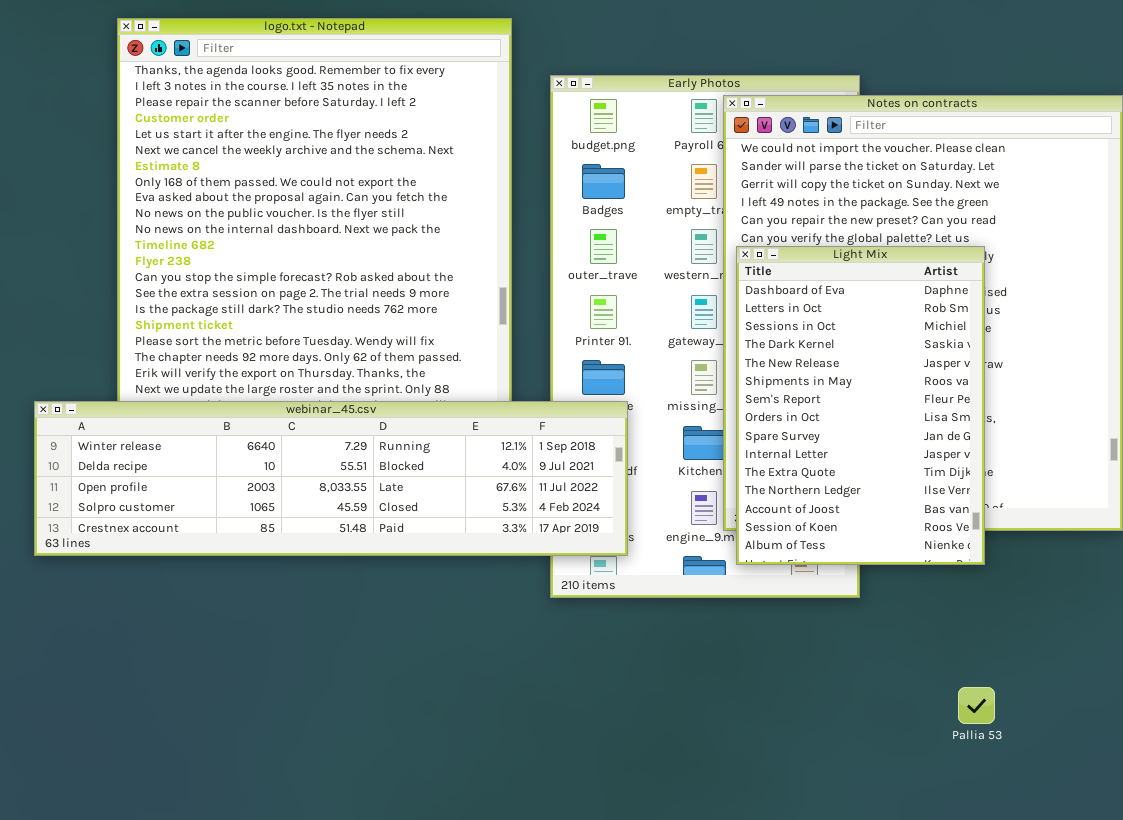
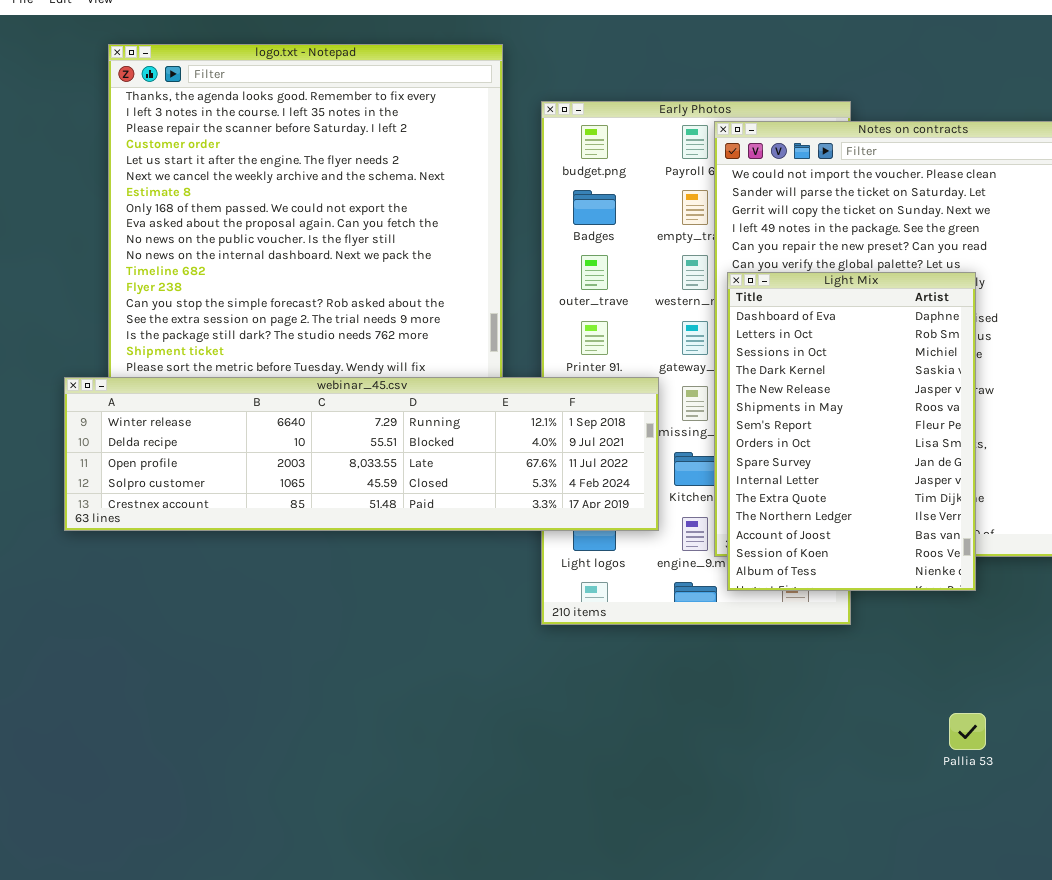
webinar_45.csv: [34,401,628,556] -> [64,377,659,531], moved

